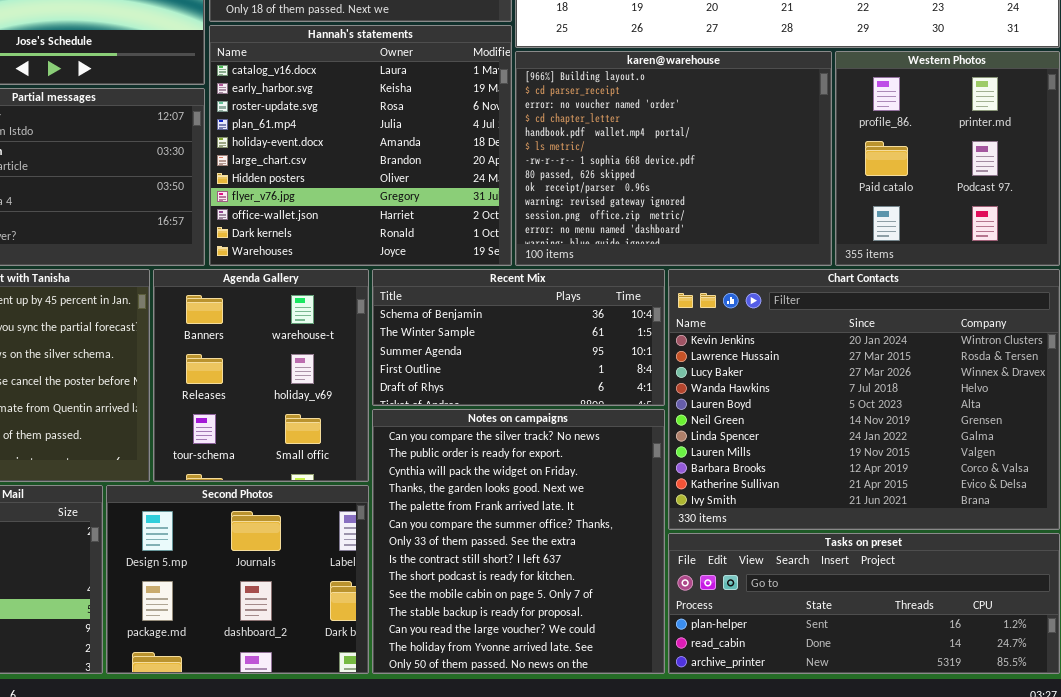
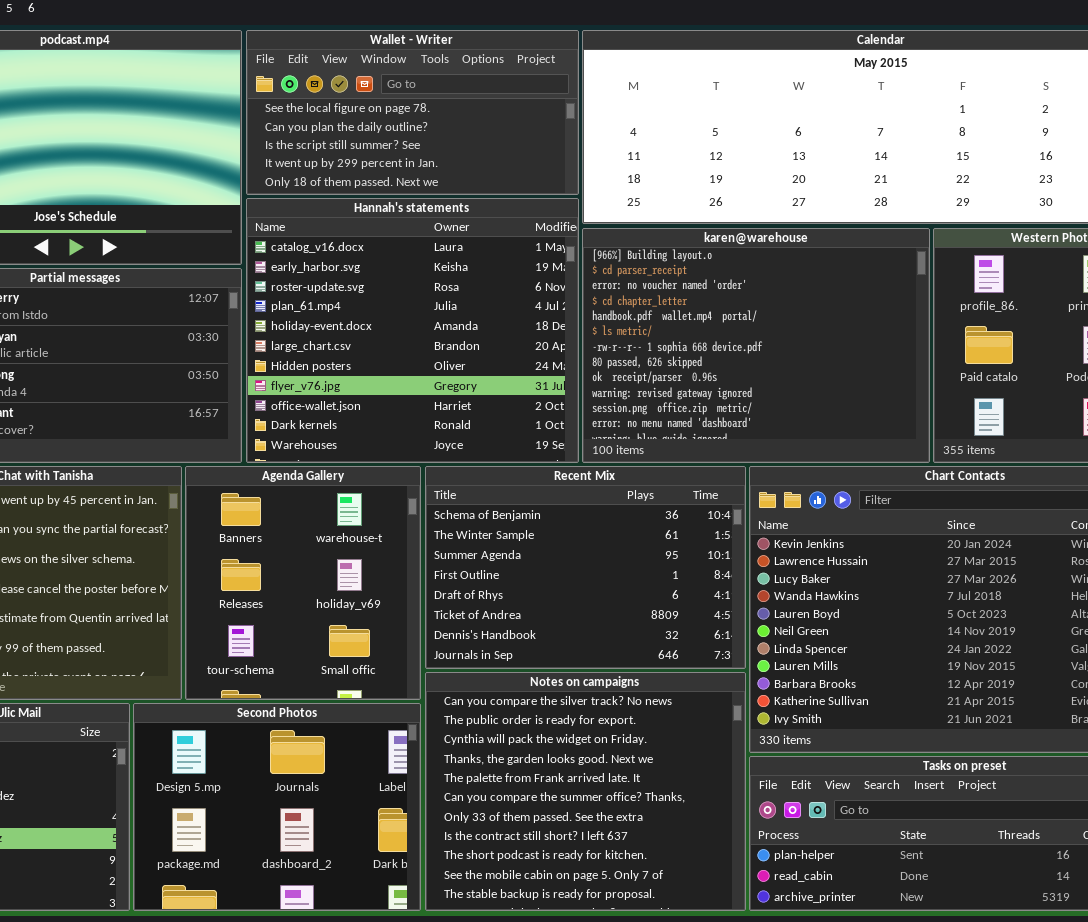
Recent Mix: [372,269,665,406] -> [425,466,746,669], resized
Notes on campaigns: [372,409,665,674] -> [425,672,746,911], resized

